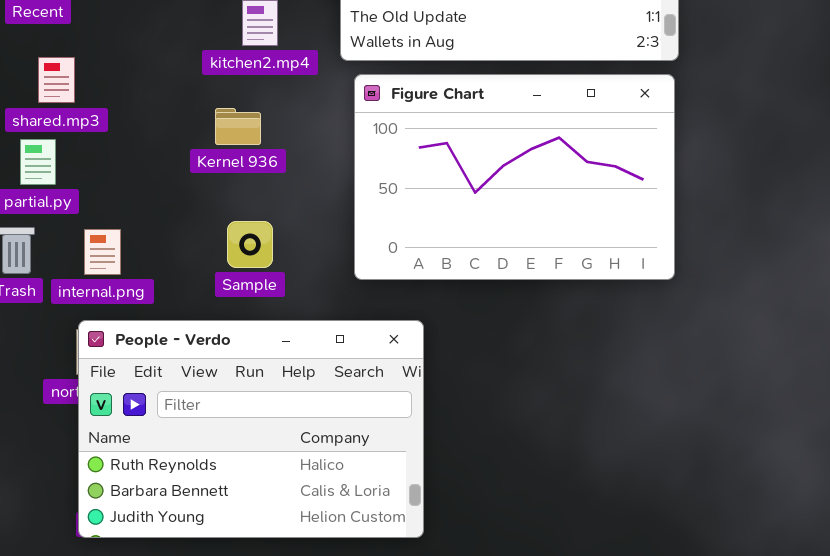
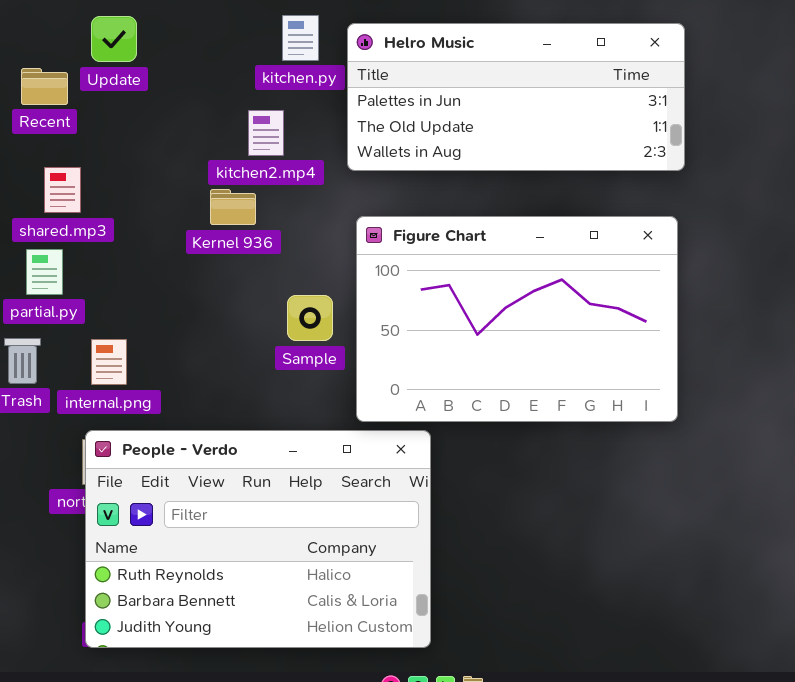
Figure Chart: [354,74,675,280] -> [356,216,678,422], moved
Kernel 936: [215,108,261,145] -> [210,189,256,225], moved
Sample: [227,221,273,268] -> [287,295,333,341], moved

